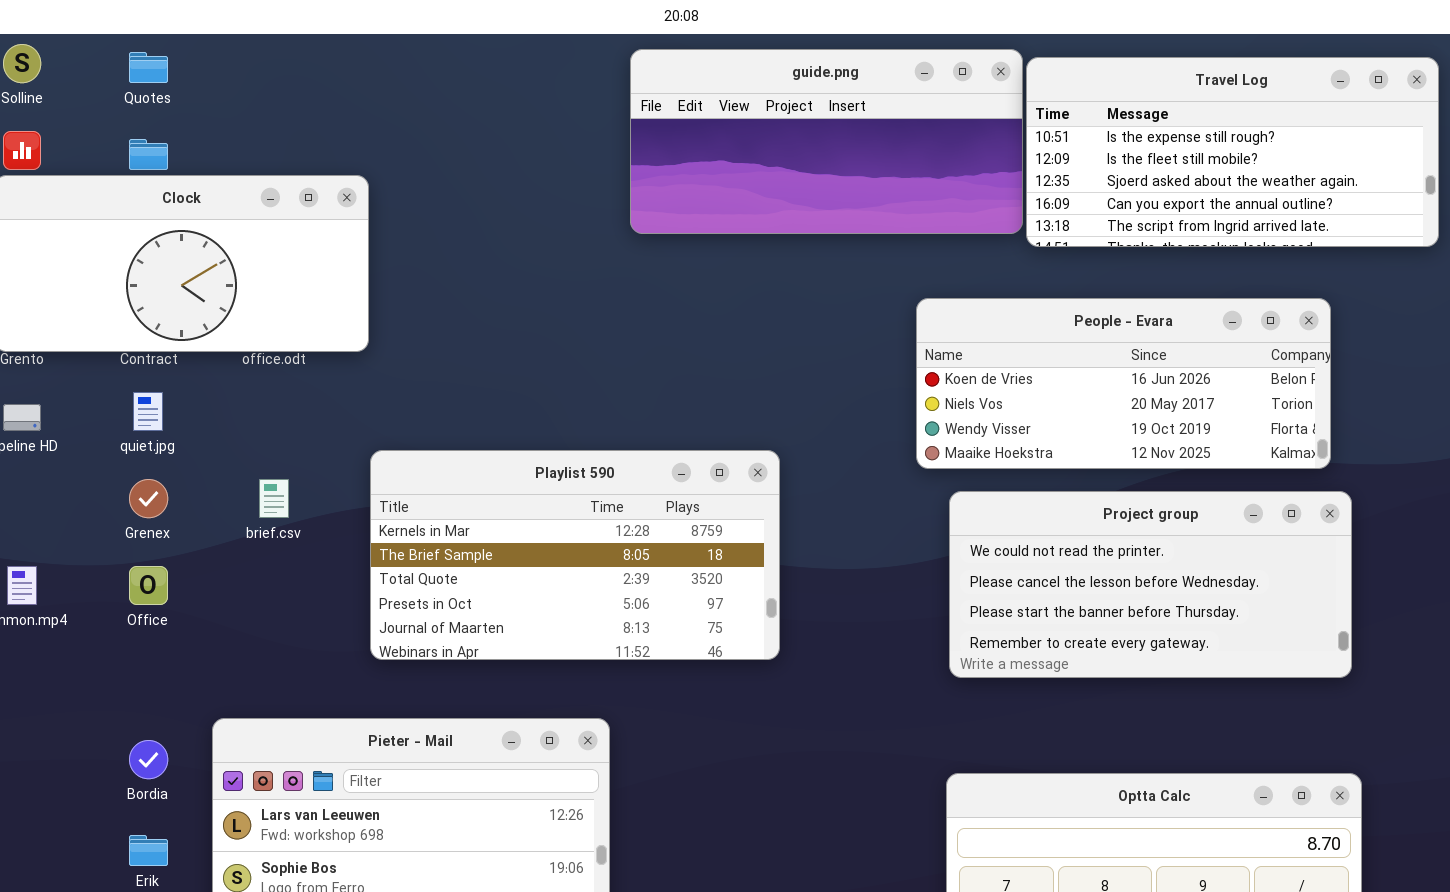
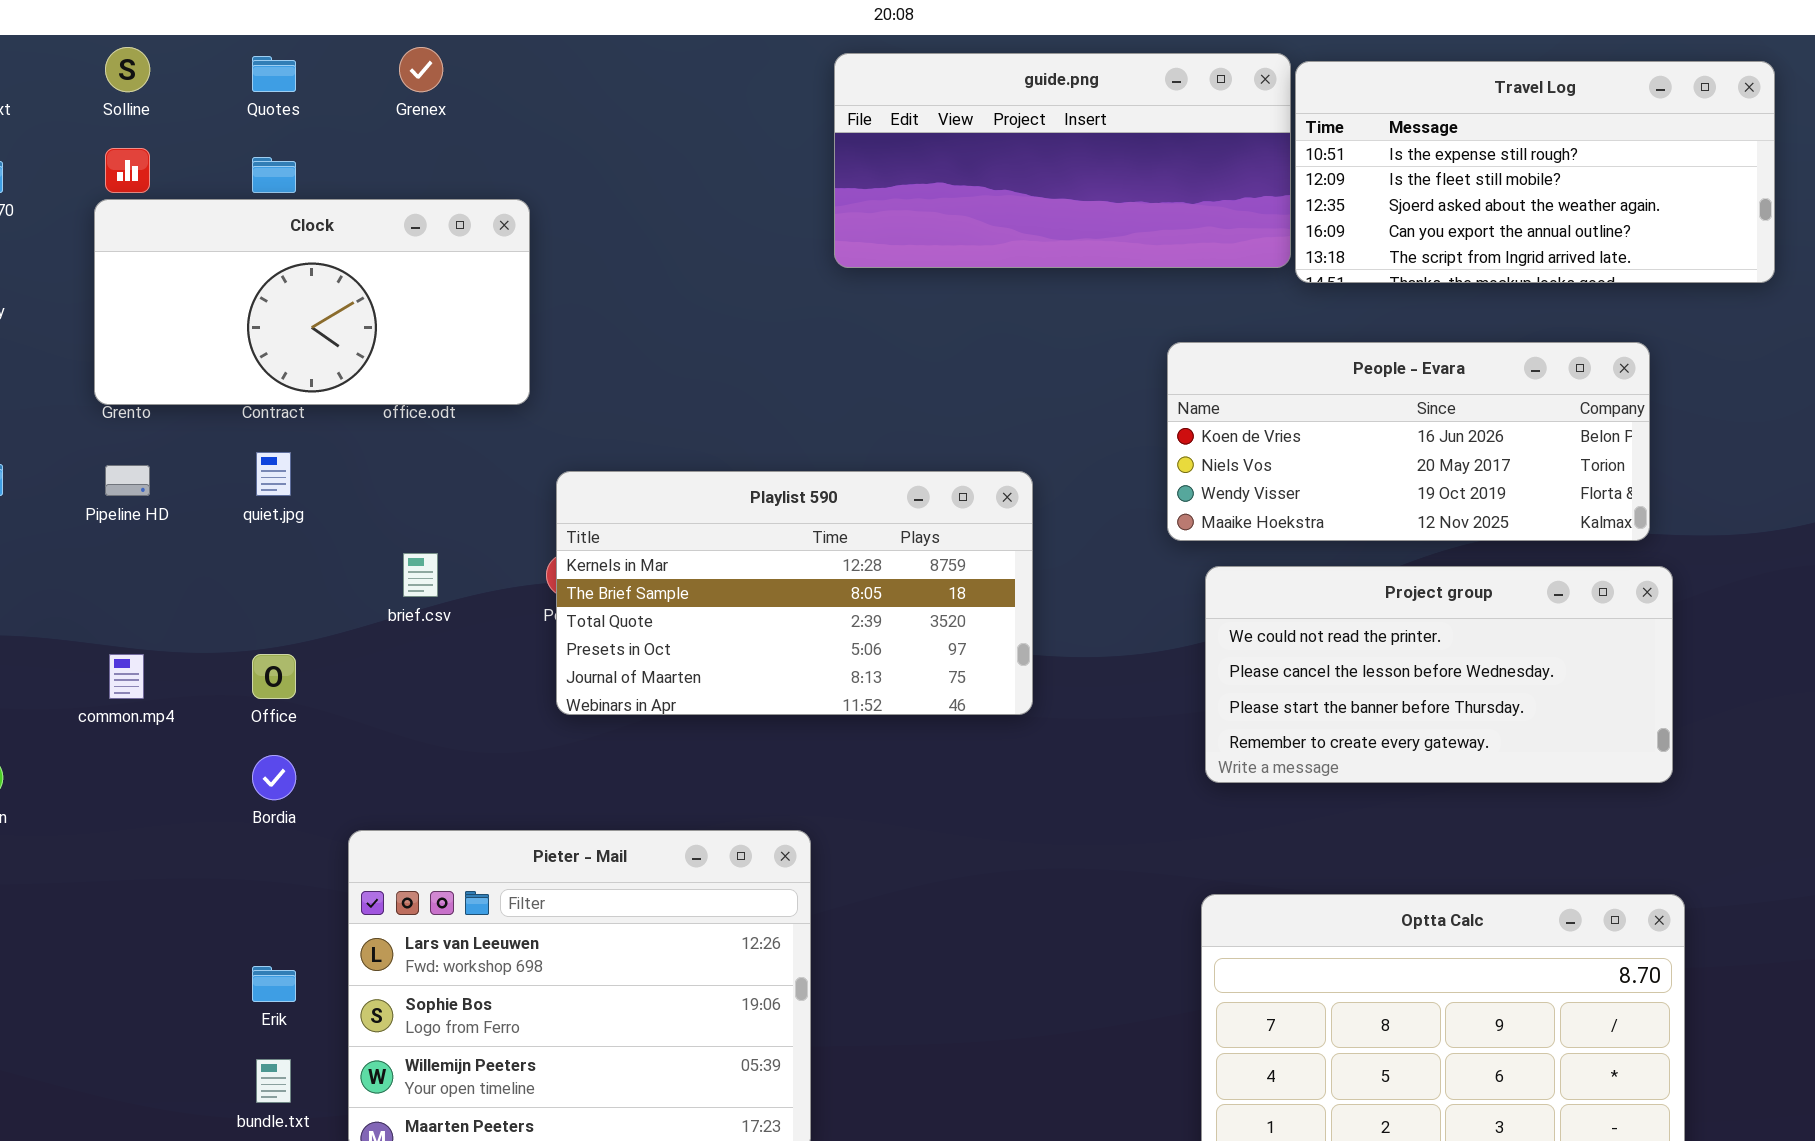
Playlist 590: [370,450,780,660] -> [556,471,1033,715], moved
Grenex: [129,479,168,518] -> [399,47,443,92], moved
Bordia: [129,740,168,779] -> [252,755,296,800], moved

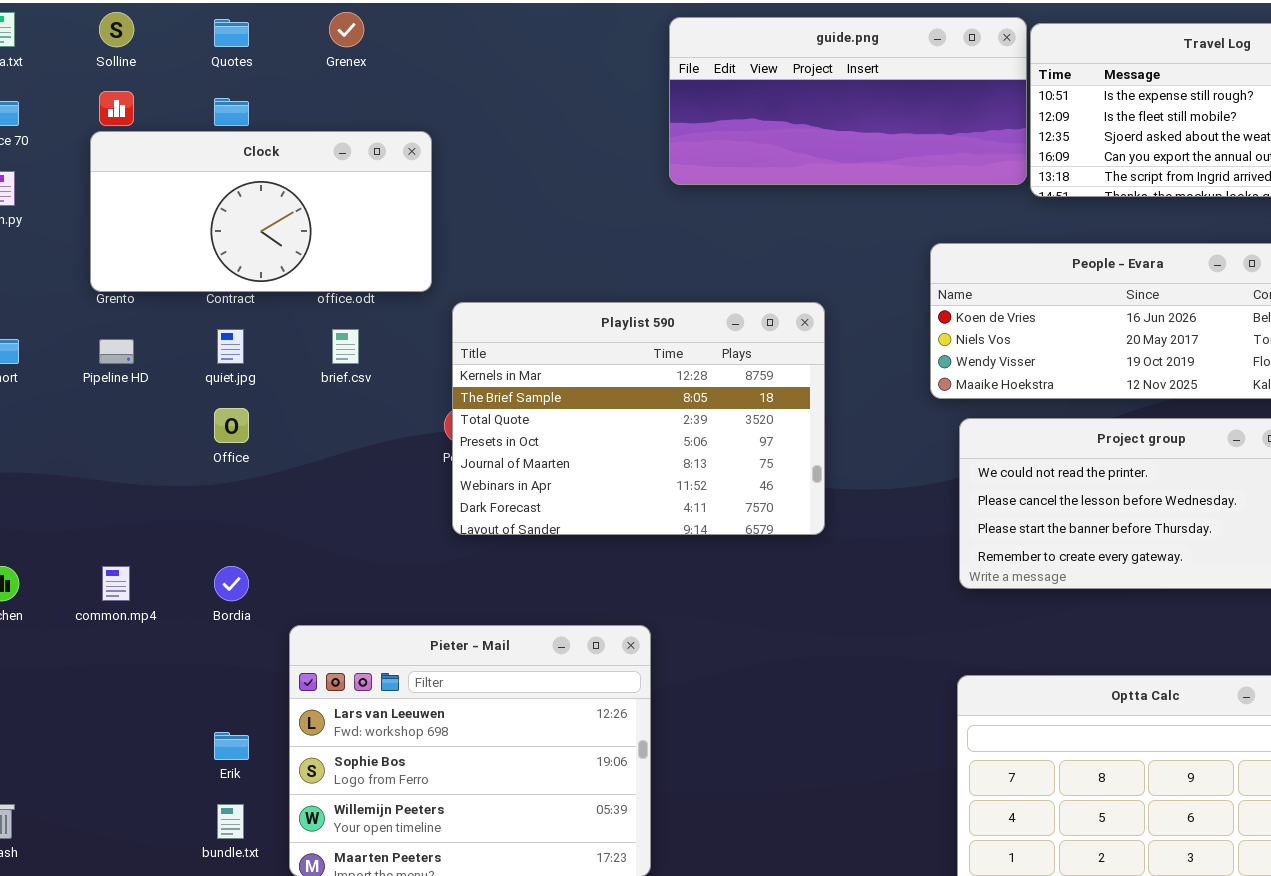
Playlist 590: [556,471,1033,715] -> [452,302,825,535], resized
brief.csv: [403,553,438,597] -> [332,329,359,364], moved
common.mp4: [109,654,144,699] -> [102,566,130,601], moved
Office: [252,654,296,699] -> [214,408,249,443], moved

